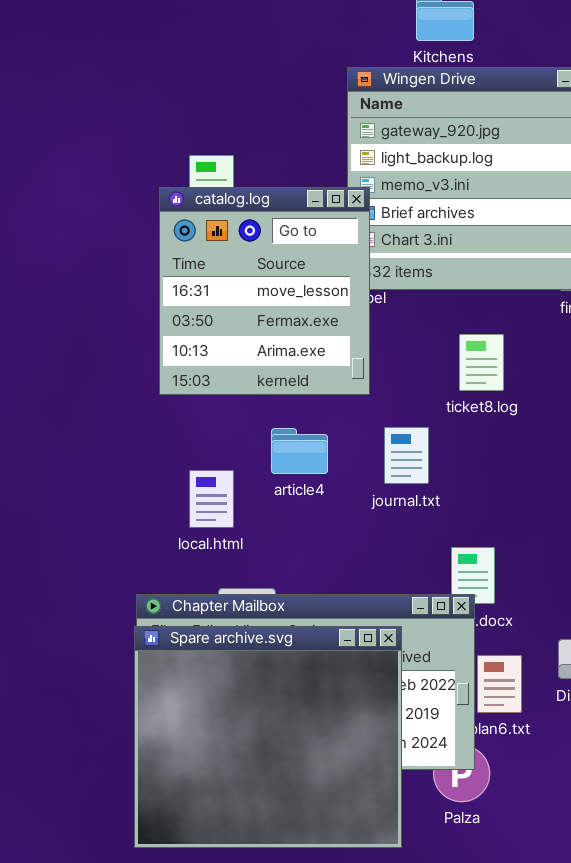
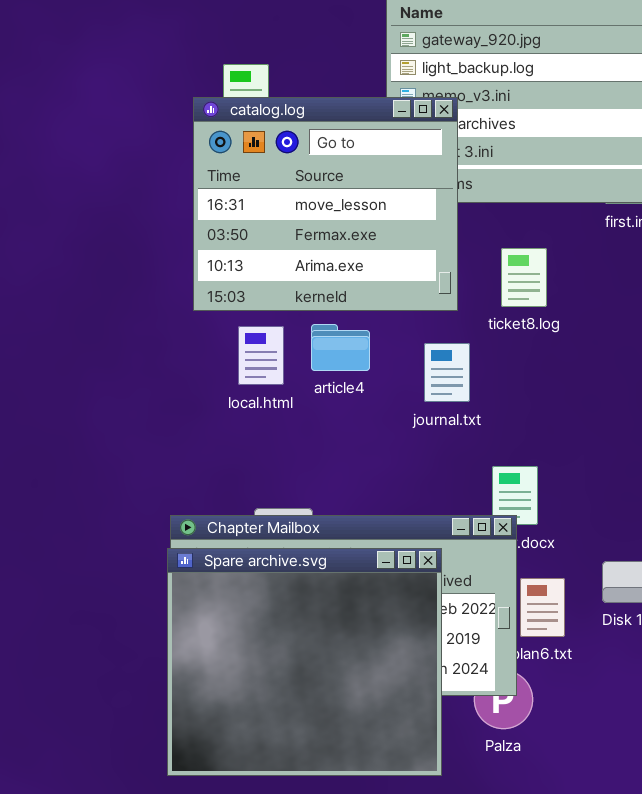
catalog.log: [159,187,370,395] -> [193,97,458,311], resized
article4: [271,428,328,474] -> [311,324,370,371], moved
local.html: [189,470,234,528] -> [238,326,284,385], moved

